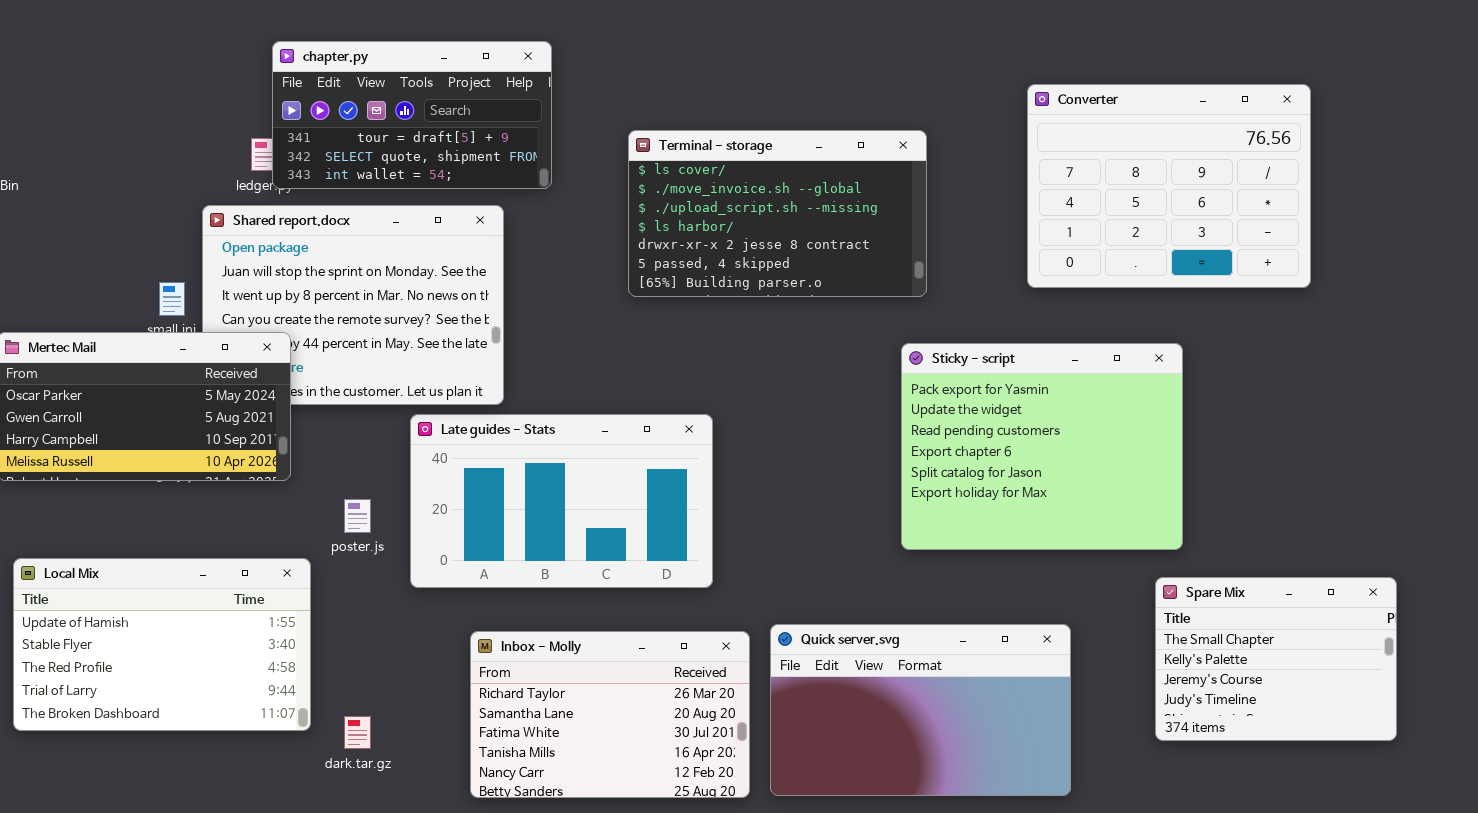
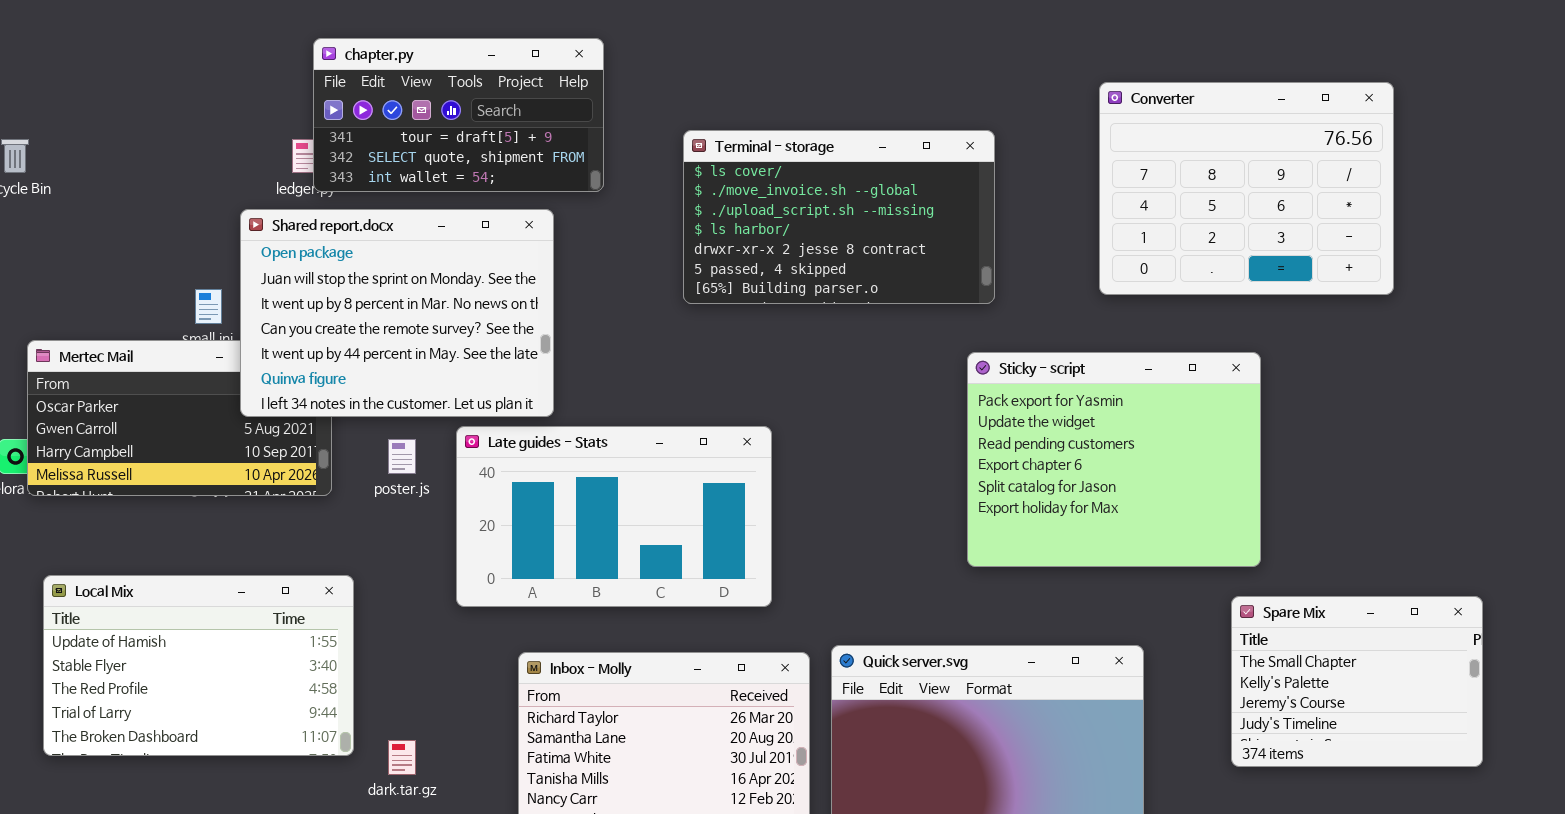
Shared report.docx: [202,205,504,405] -> [240,209,554,417], raised
poster.js: [344,499,371,533] -> [388,439,416,474], moved

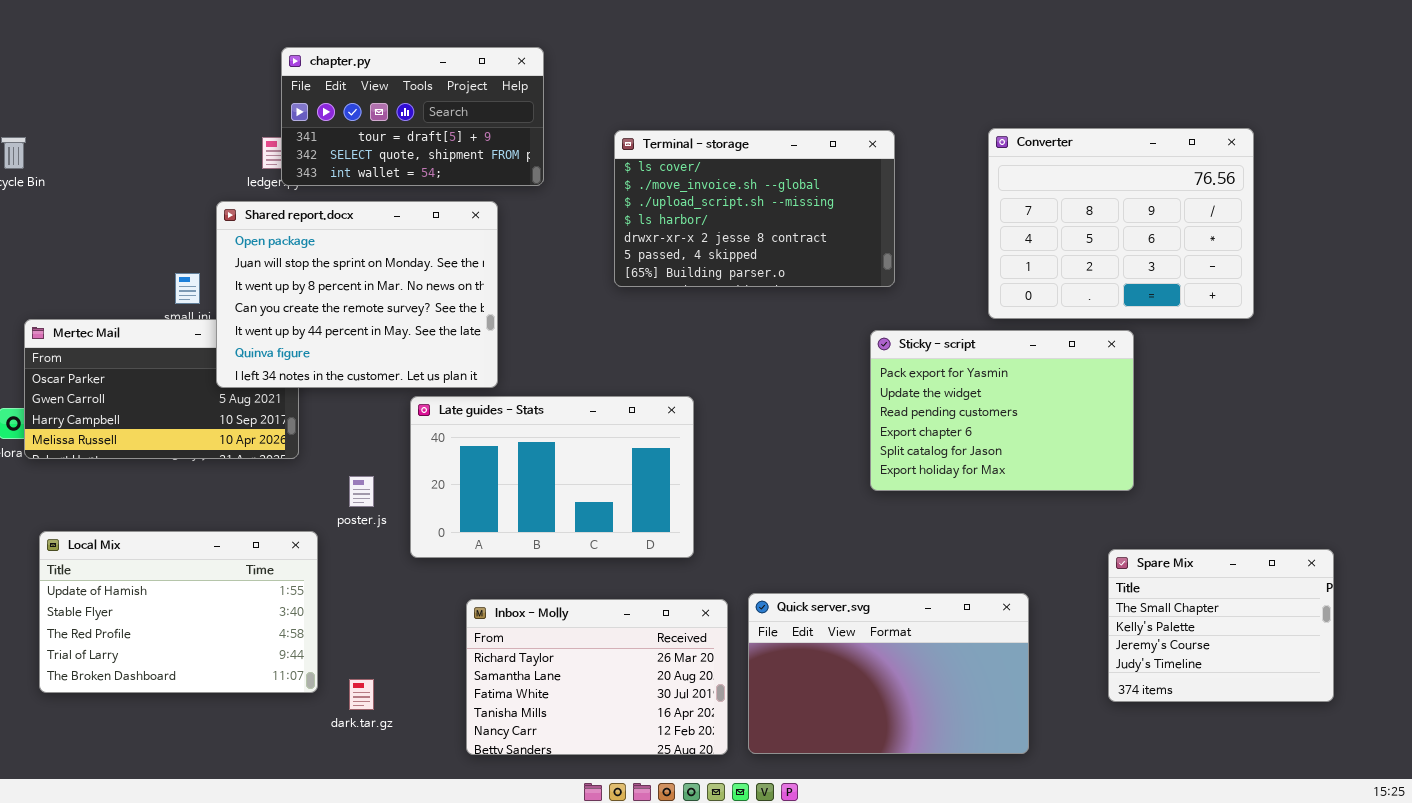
Converter: [1099,82,1394,295] -> [988,128,1254,319], moved
Sticky - script: [967,352,1261,567] -> [870,330,1134,491], resized
poster.js: [388,439,416,474] -> [349,476,374,507], moved

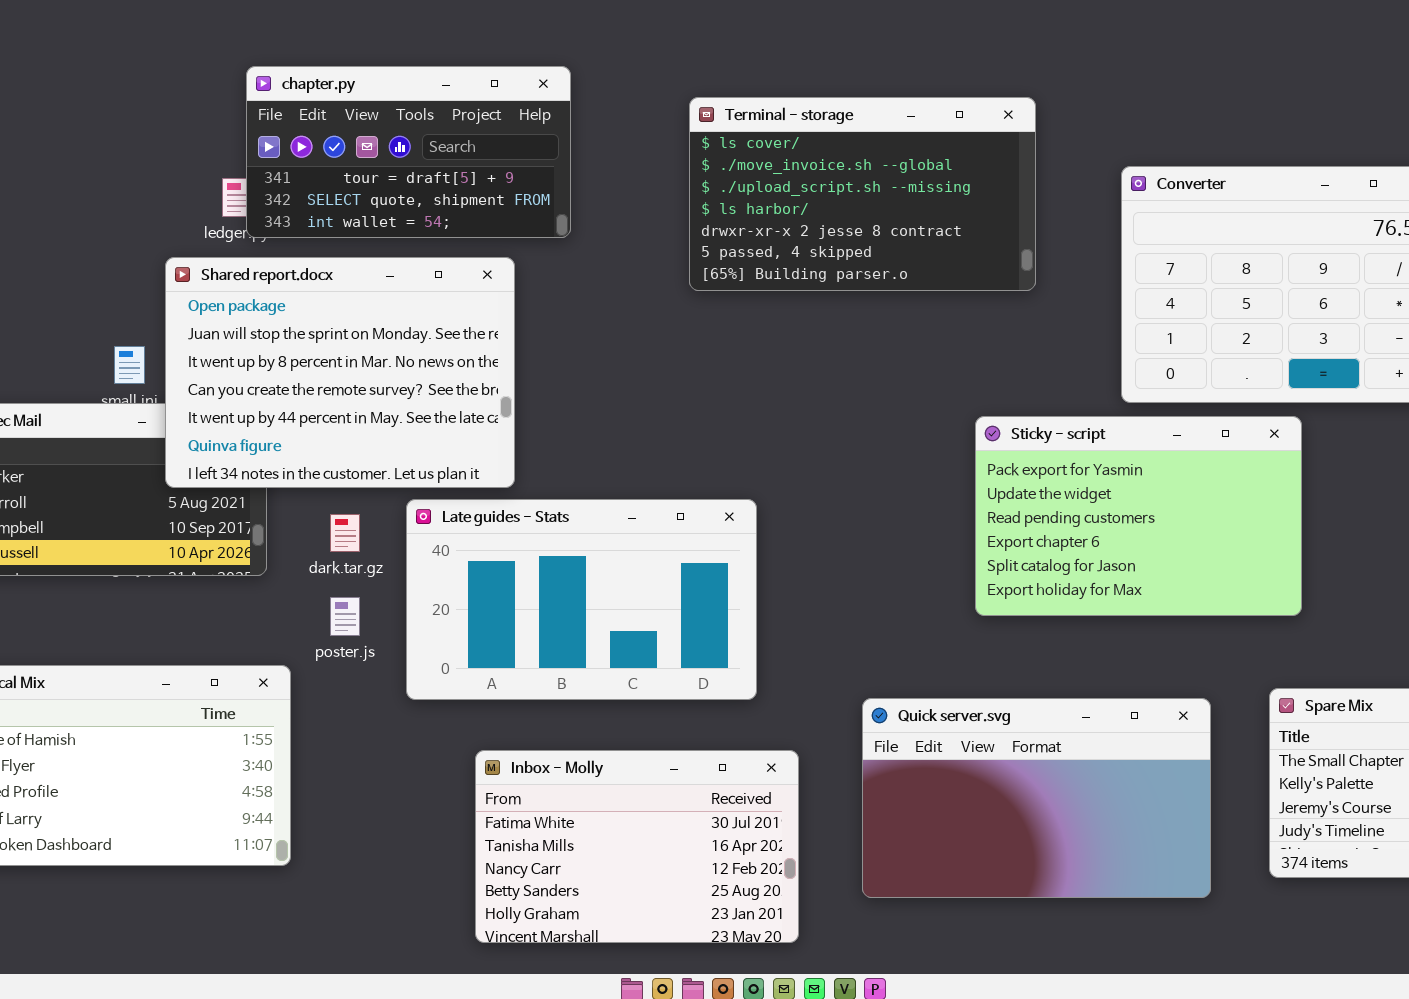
Terminal - storage: [614,130,895,287] -> [689,97,1036,291], moved
Quick server.svg: [748,593,1029,754] -> [862,698,1211,898], moved
Inbox - Molly: [466,599,728,755] -> [475,750,799,943], scrolled down 2 rows
dark.tar.gz: [349,679,374,710] -> [330,514,360,552], moved

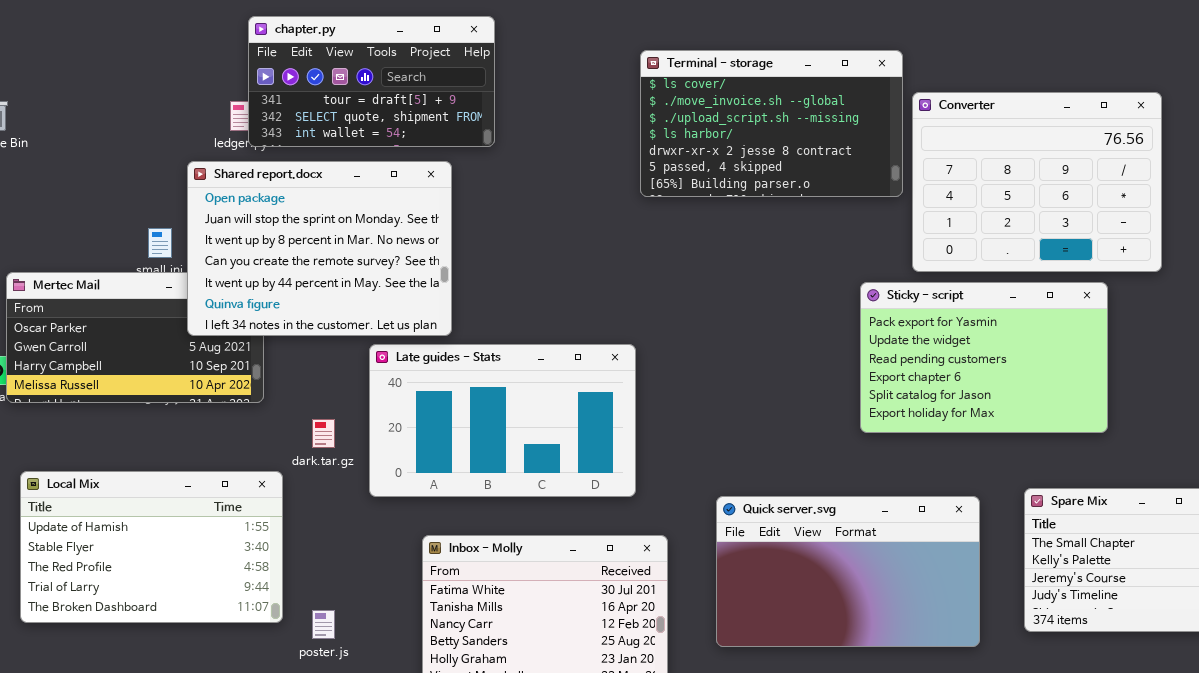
Terminal - storage: [689,97,1036,291] -> [640,50,903,197], moved
Sticky - script: [975,416,1302,616] -> [860,282,1108,433], moved
dark.tar.gz: [330,514,360,552] -> [312,419,335,448], moved
poster.js: [330,597,360,636] -> [312,610,335,639], moved

